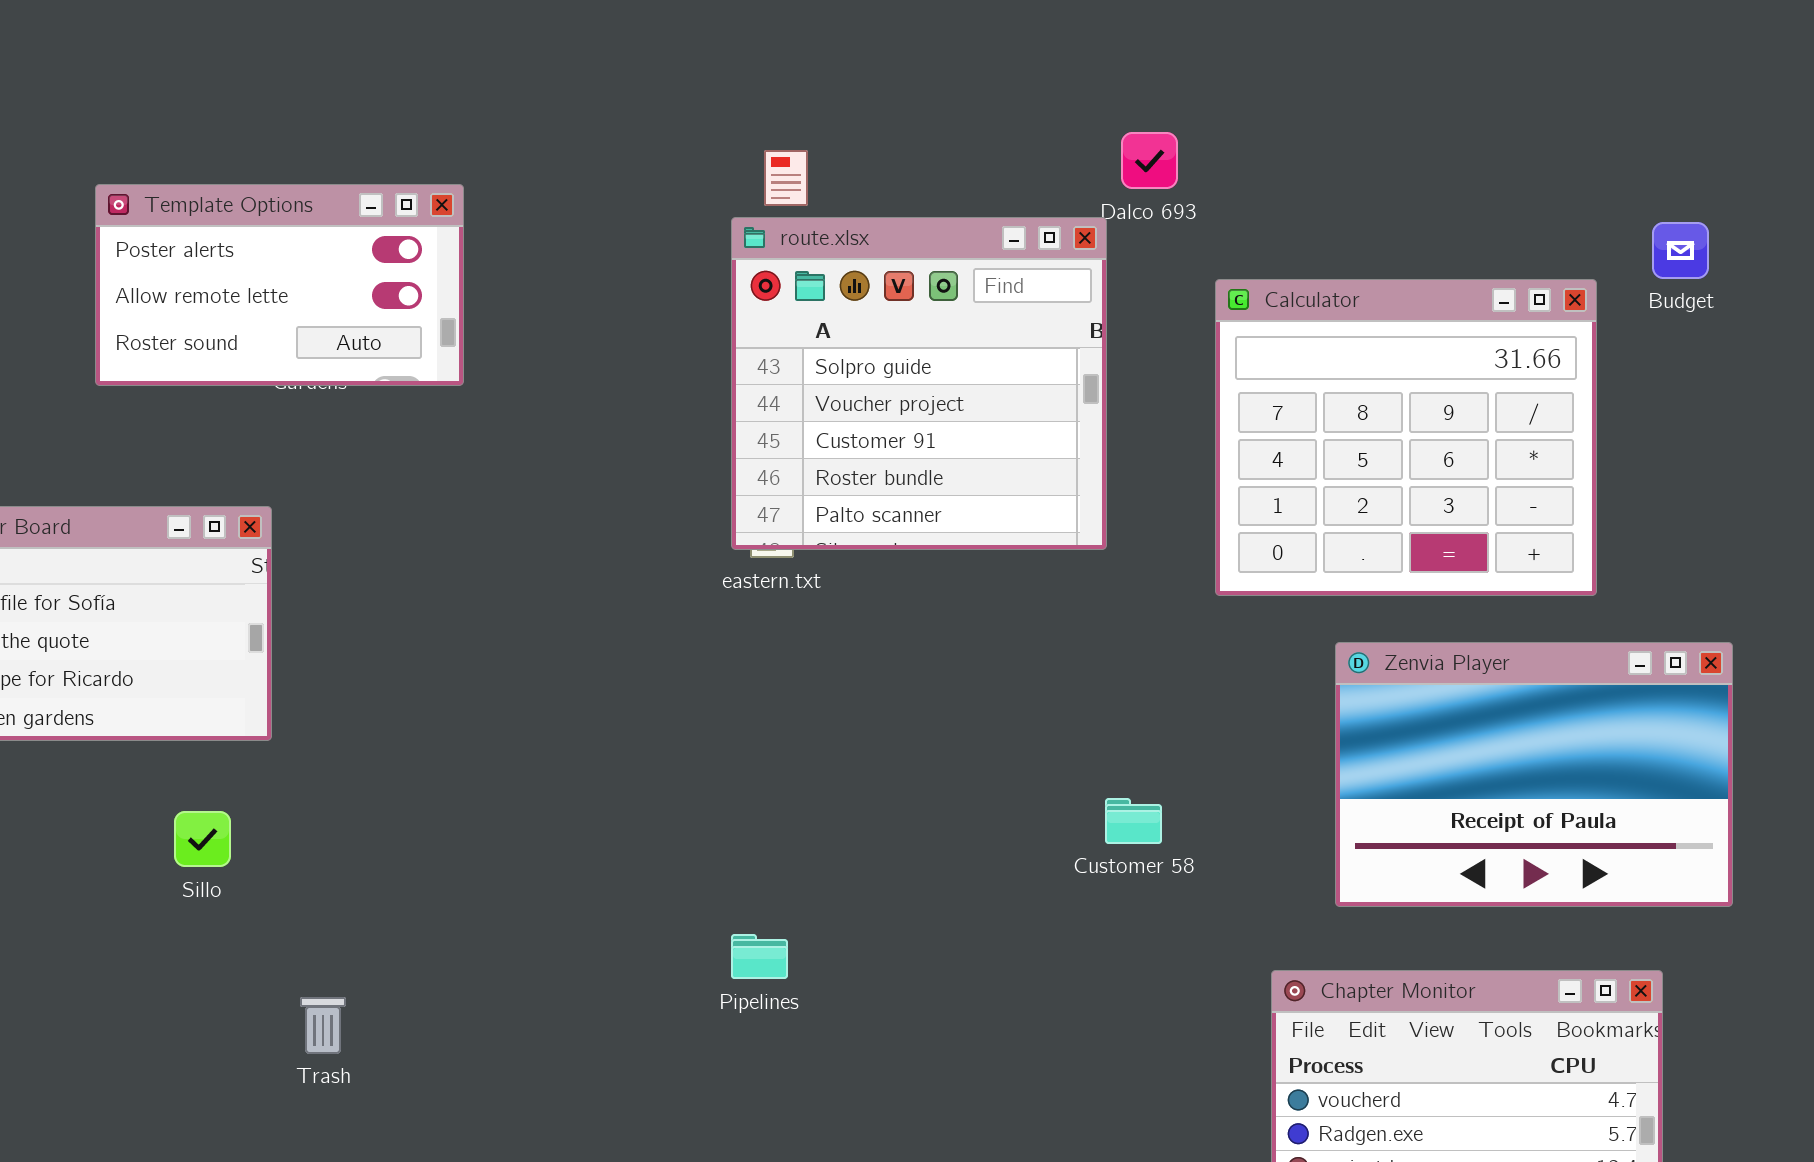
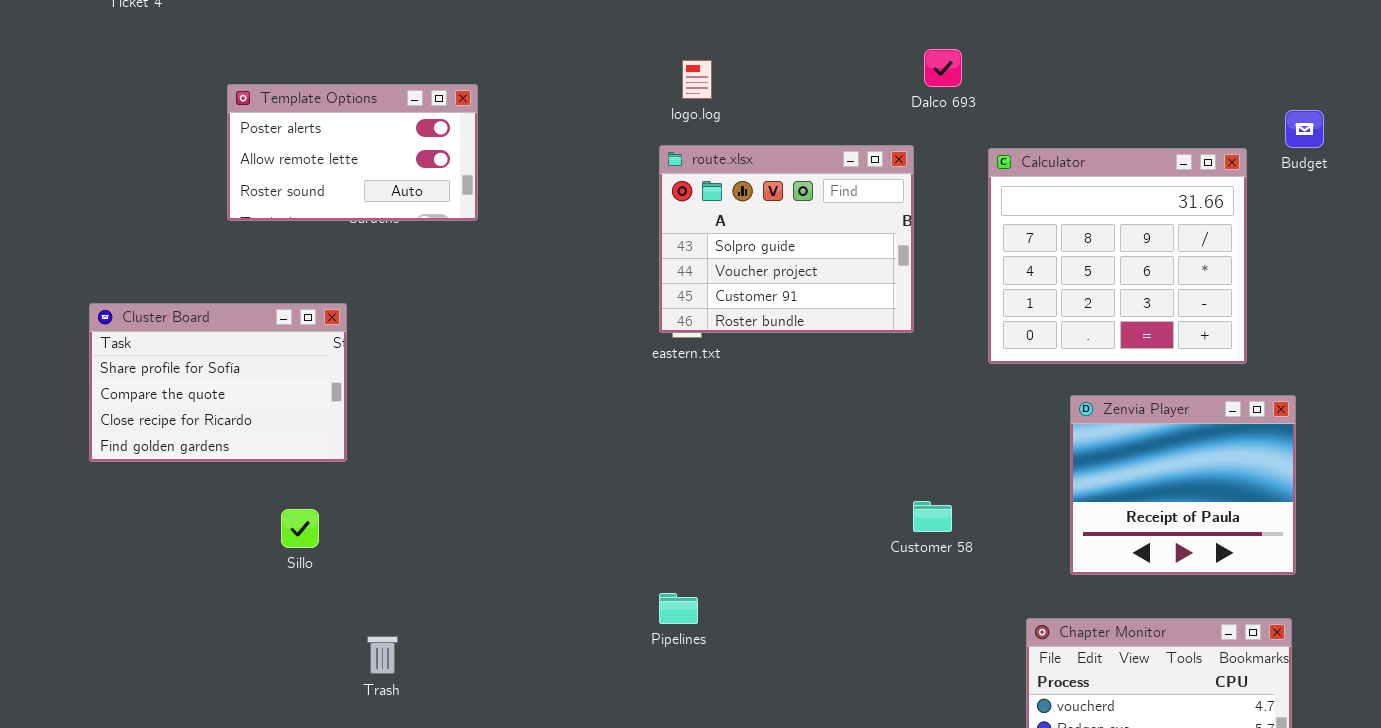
route.xlsx: [731,217,1107,550] -> [659,145,914,333], resized
Zenvia Player: [1335,642,1733,907] -> [1070,395,1296,575], resized

